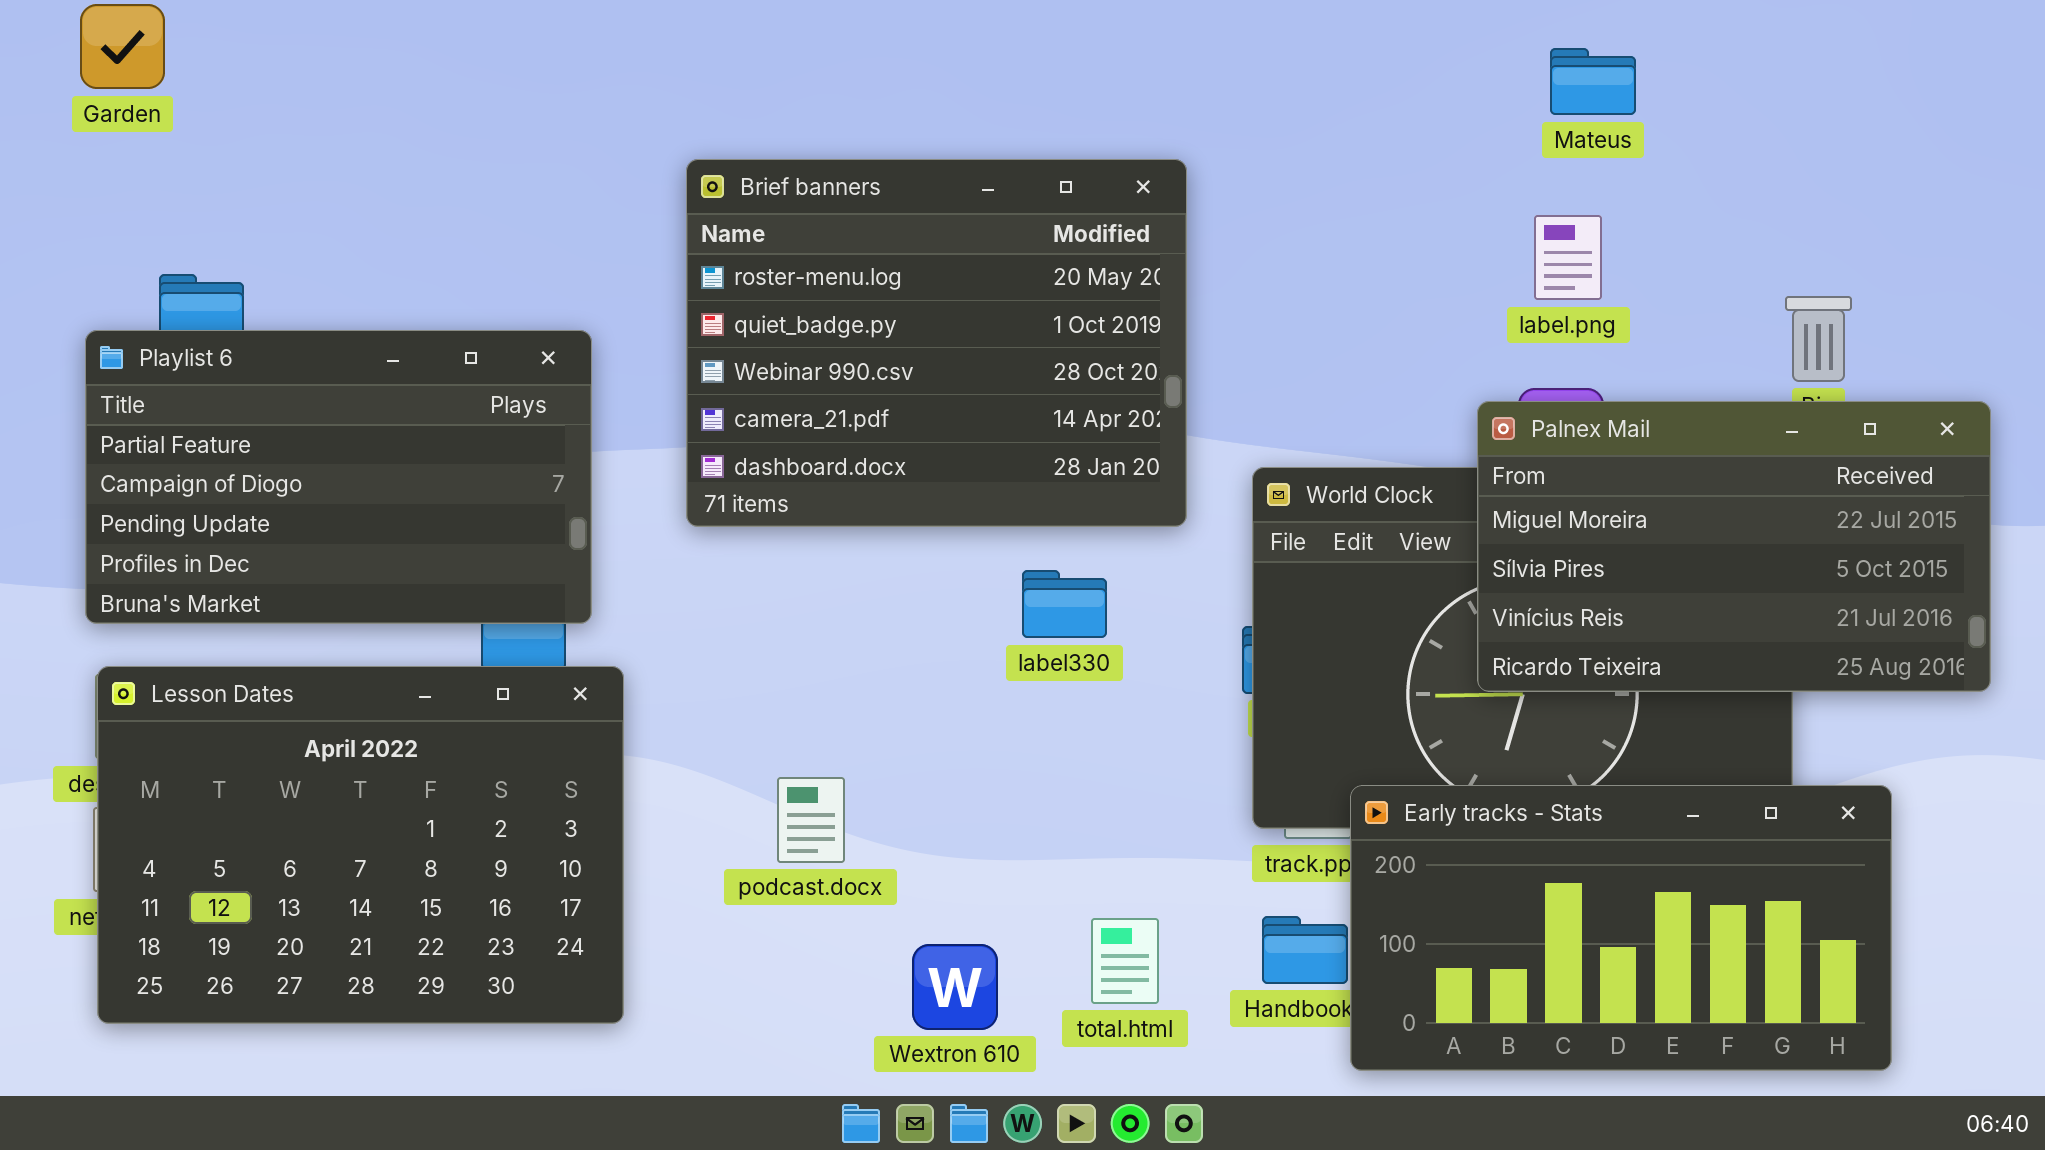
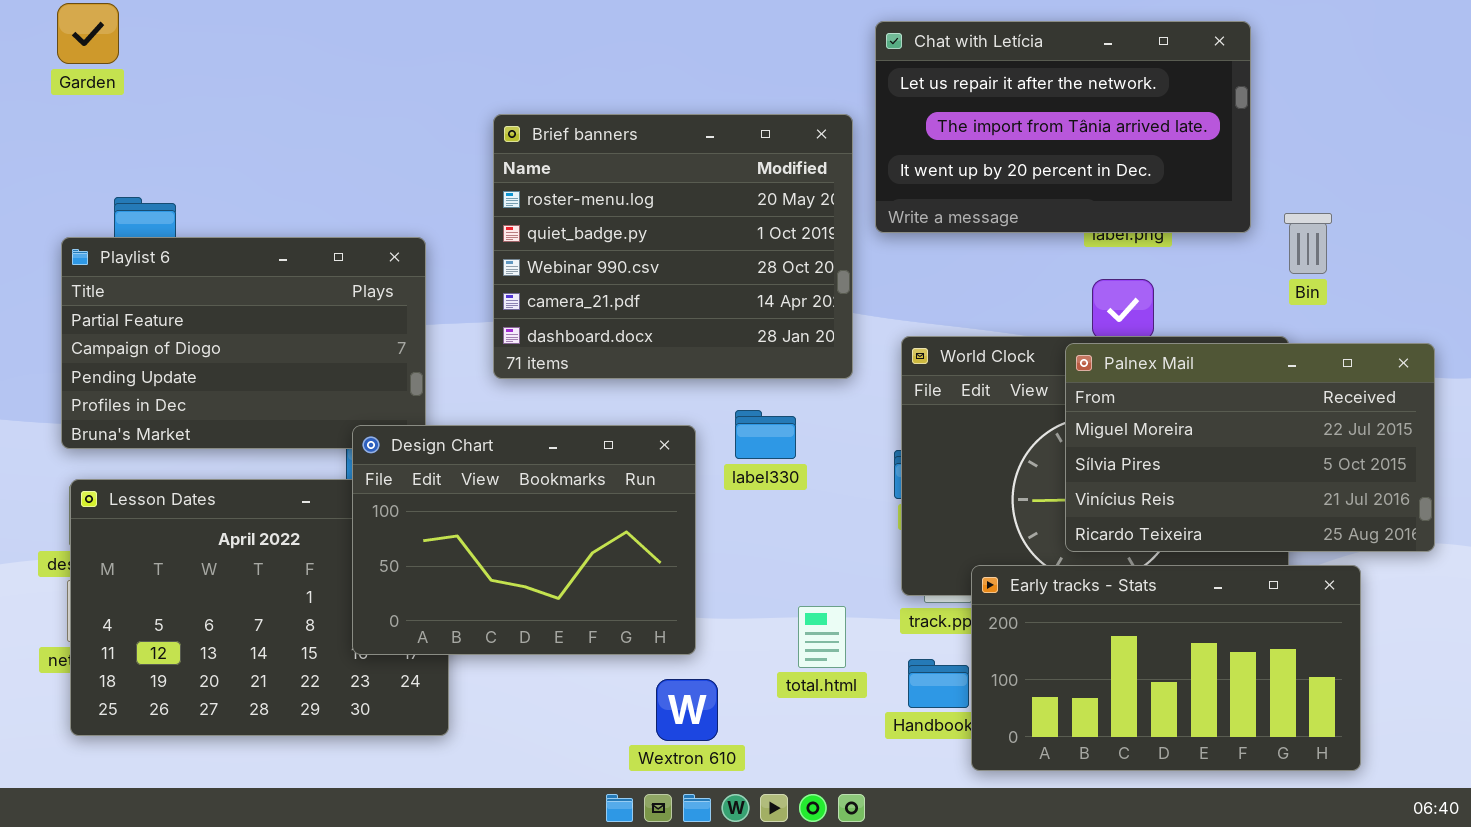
Chat with Letícia: none -> [875,21,1251,233], opened
Palnex Mail: [1477,401,1991,692] -> [1065,343,1435,552], moved
Design Chart: none -> [352,425,696,655], opened
total.html: [1091,918,1159,1004] -> [798,606,846,668], moved

